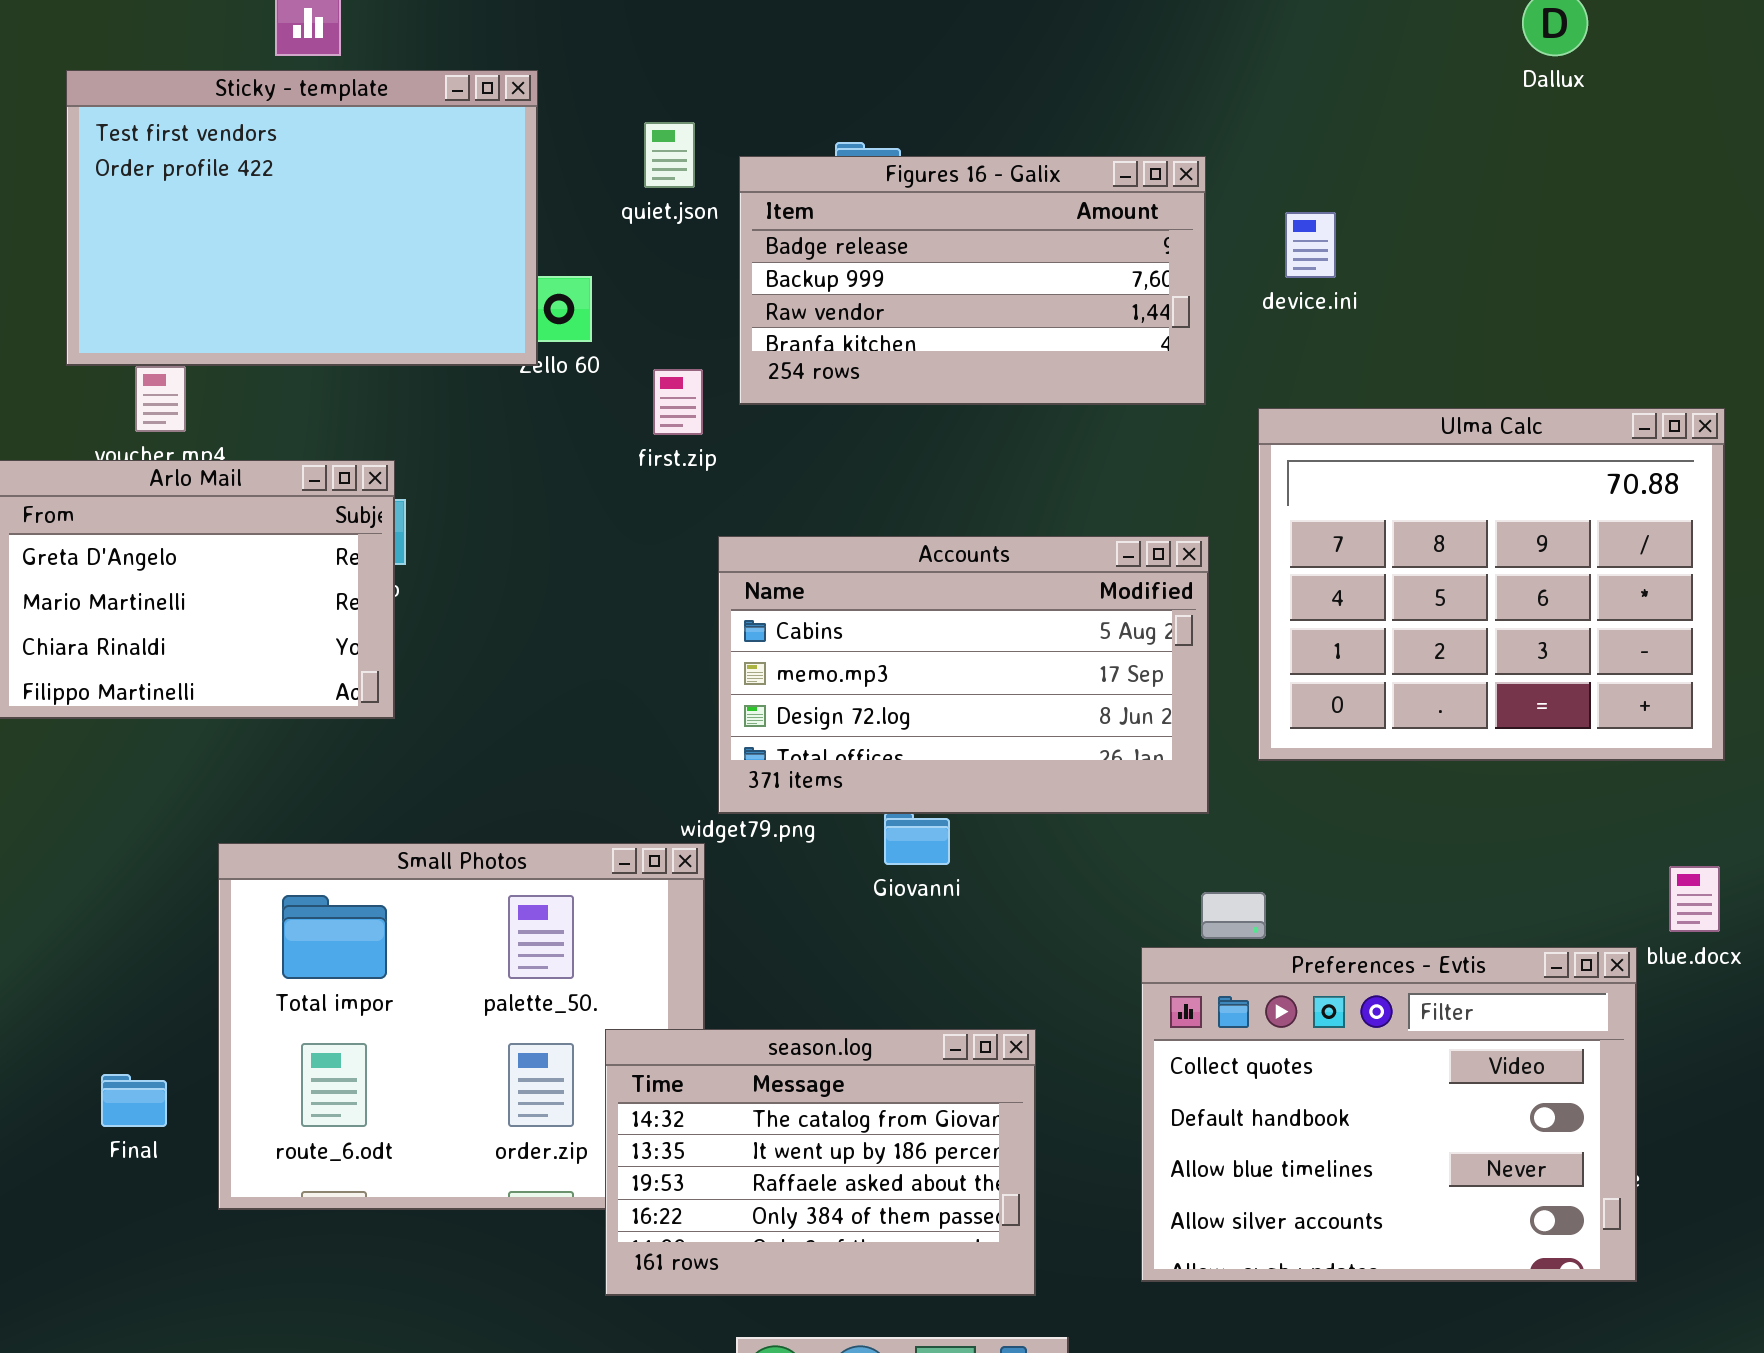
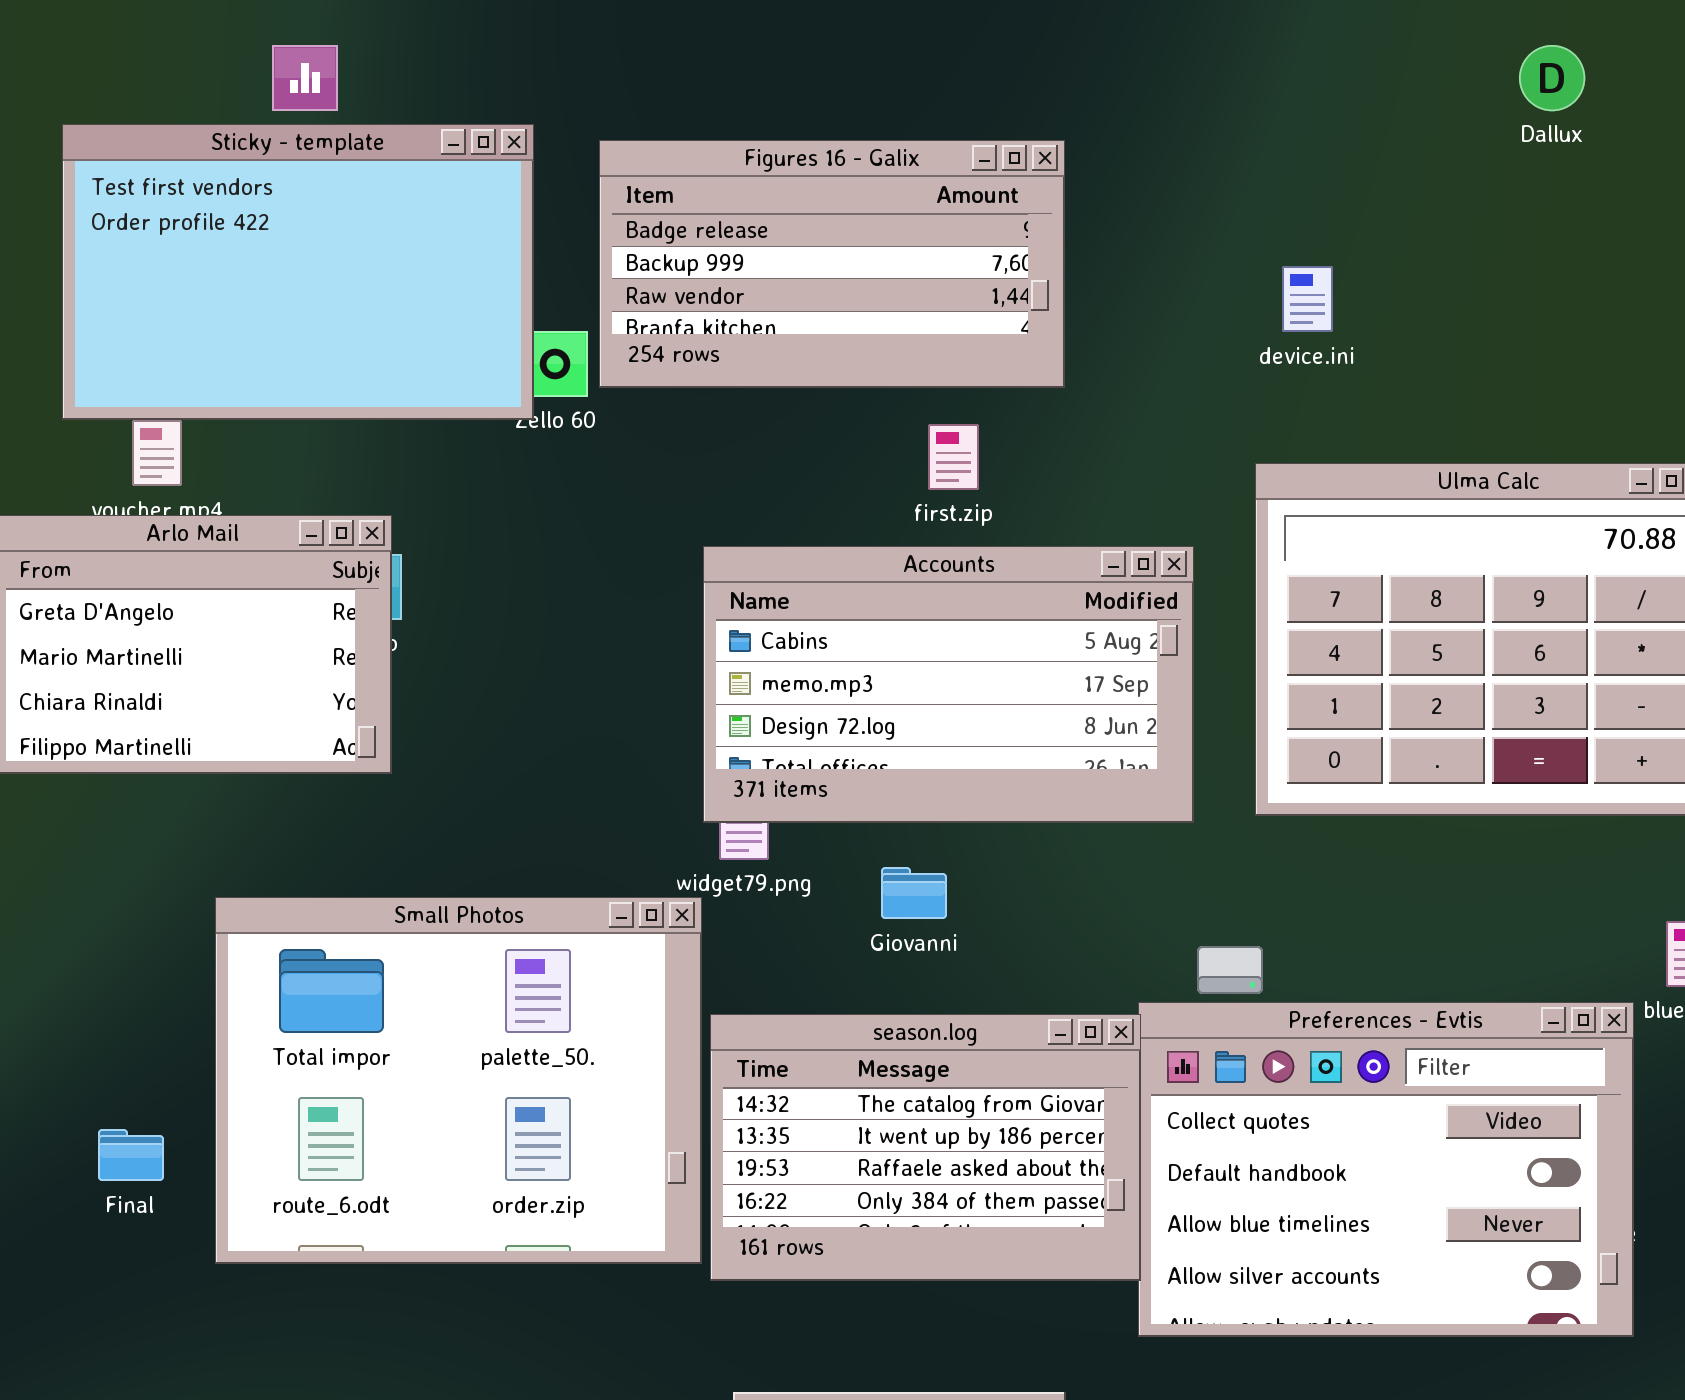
Figures 16 - Galix: [739,156,1206,405] -> [599,140,1065,388], moved
first.zip: [653,369,703,435] -> [928,424,979,490], moved
Accounts: [718,536,1209,814] -> [703,546,1194,823], moved
season.log: [605,1029,1036,1296] -> [710,1014,1141,1281], moved

